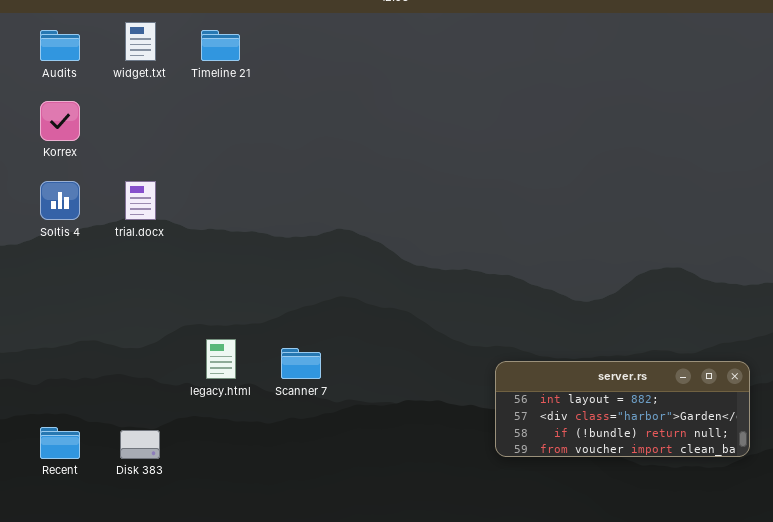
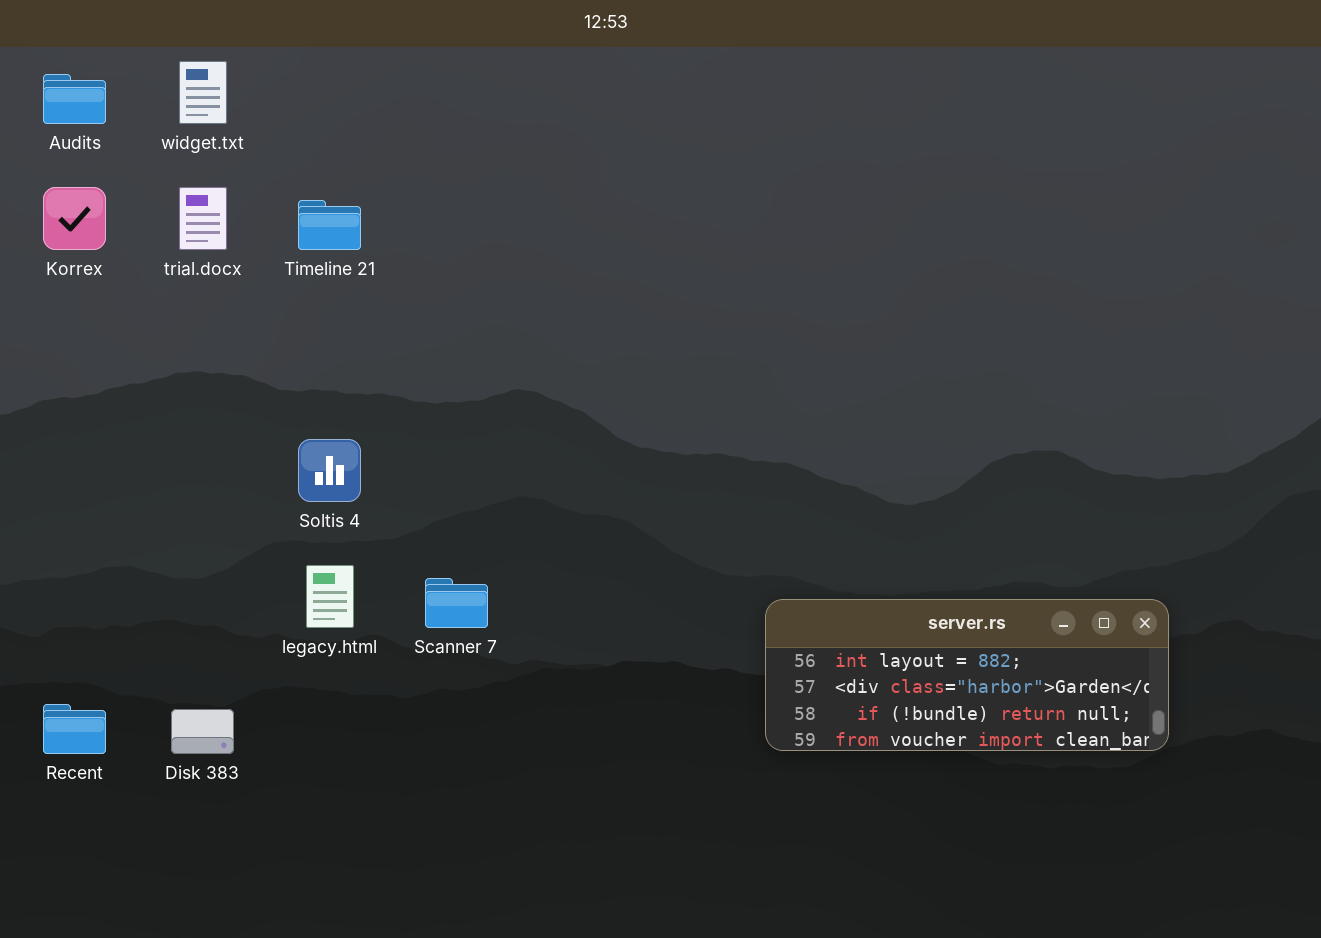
Timeline 21: [201,30,240,61] -> [298,200,361,250], moved
Soltis 4: [40,181,80,220] -> [298,439,361,502], moved
trial.docx: [125,181,156,220] -> [179,187,227,250], moved

